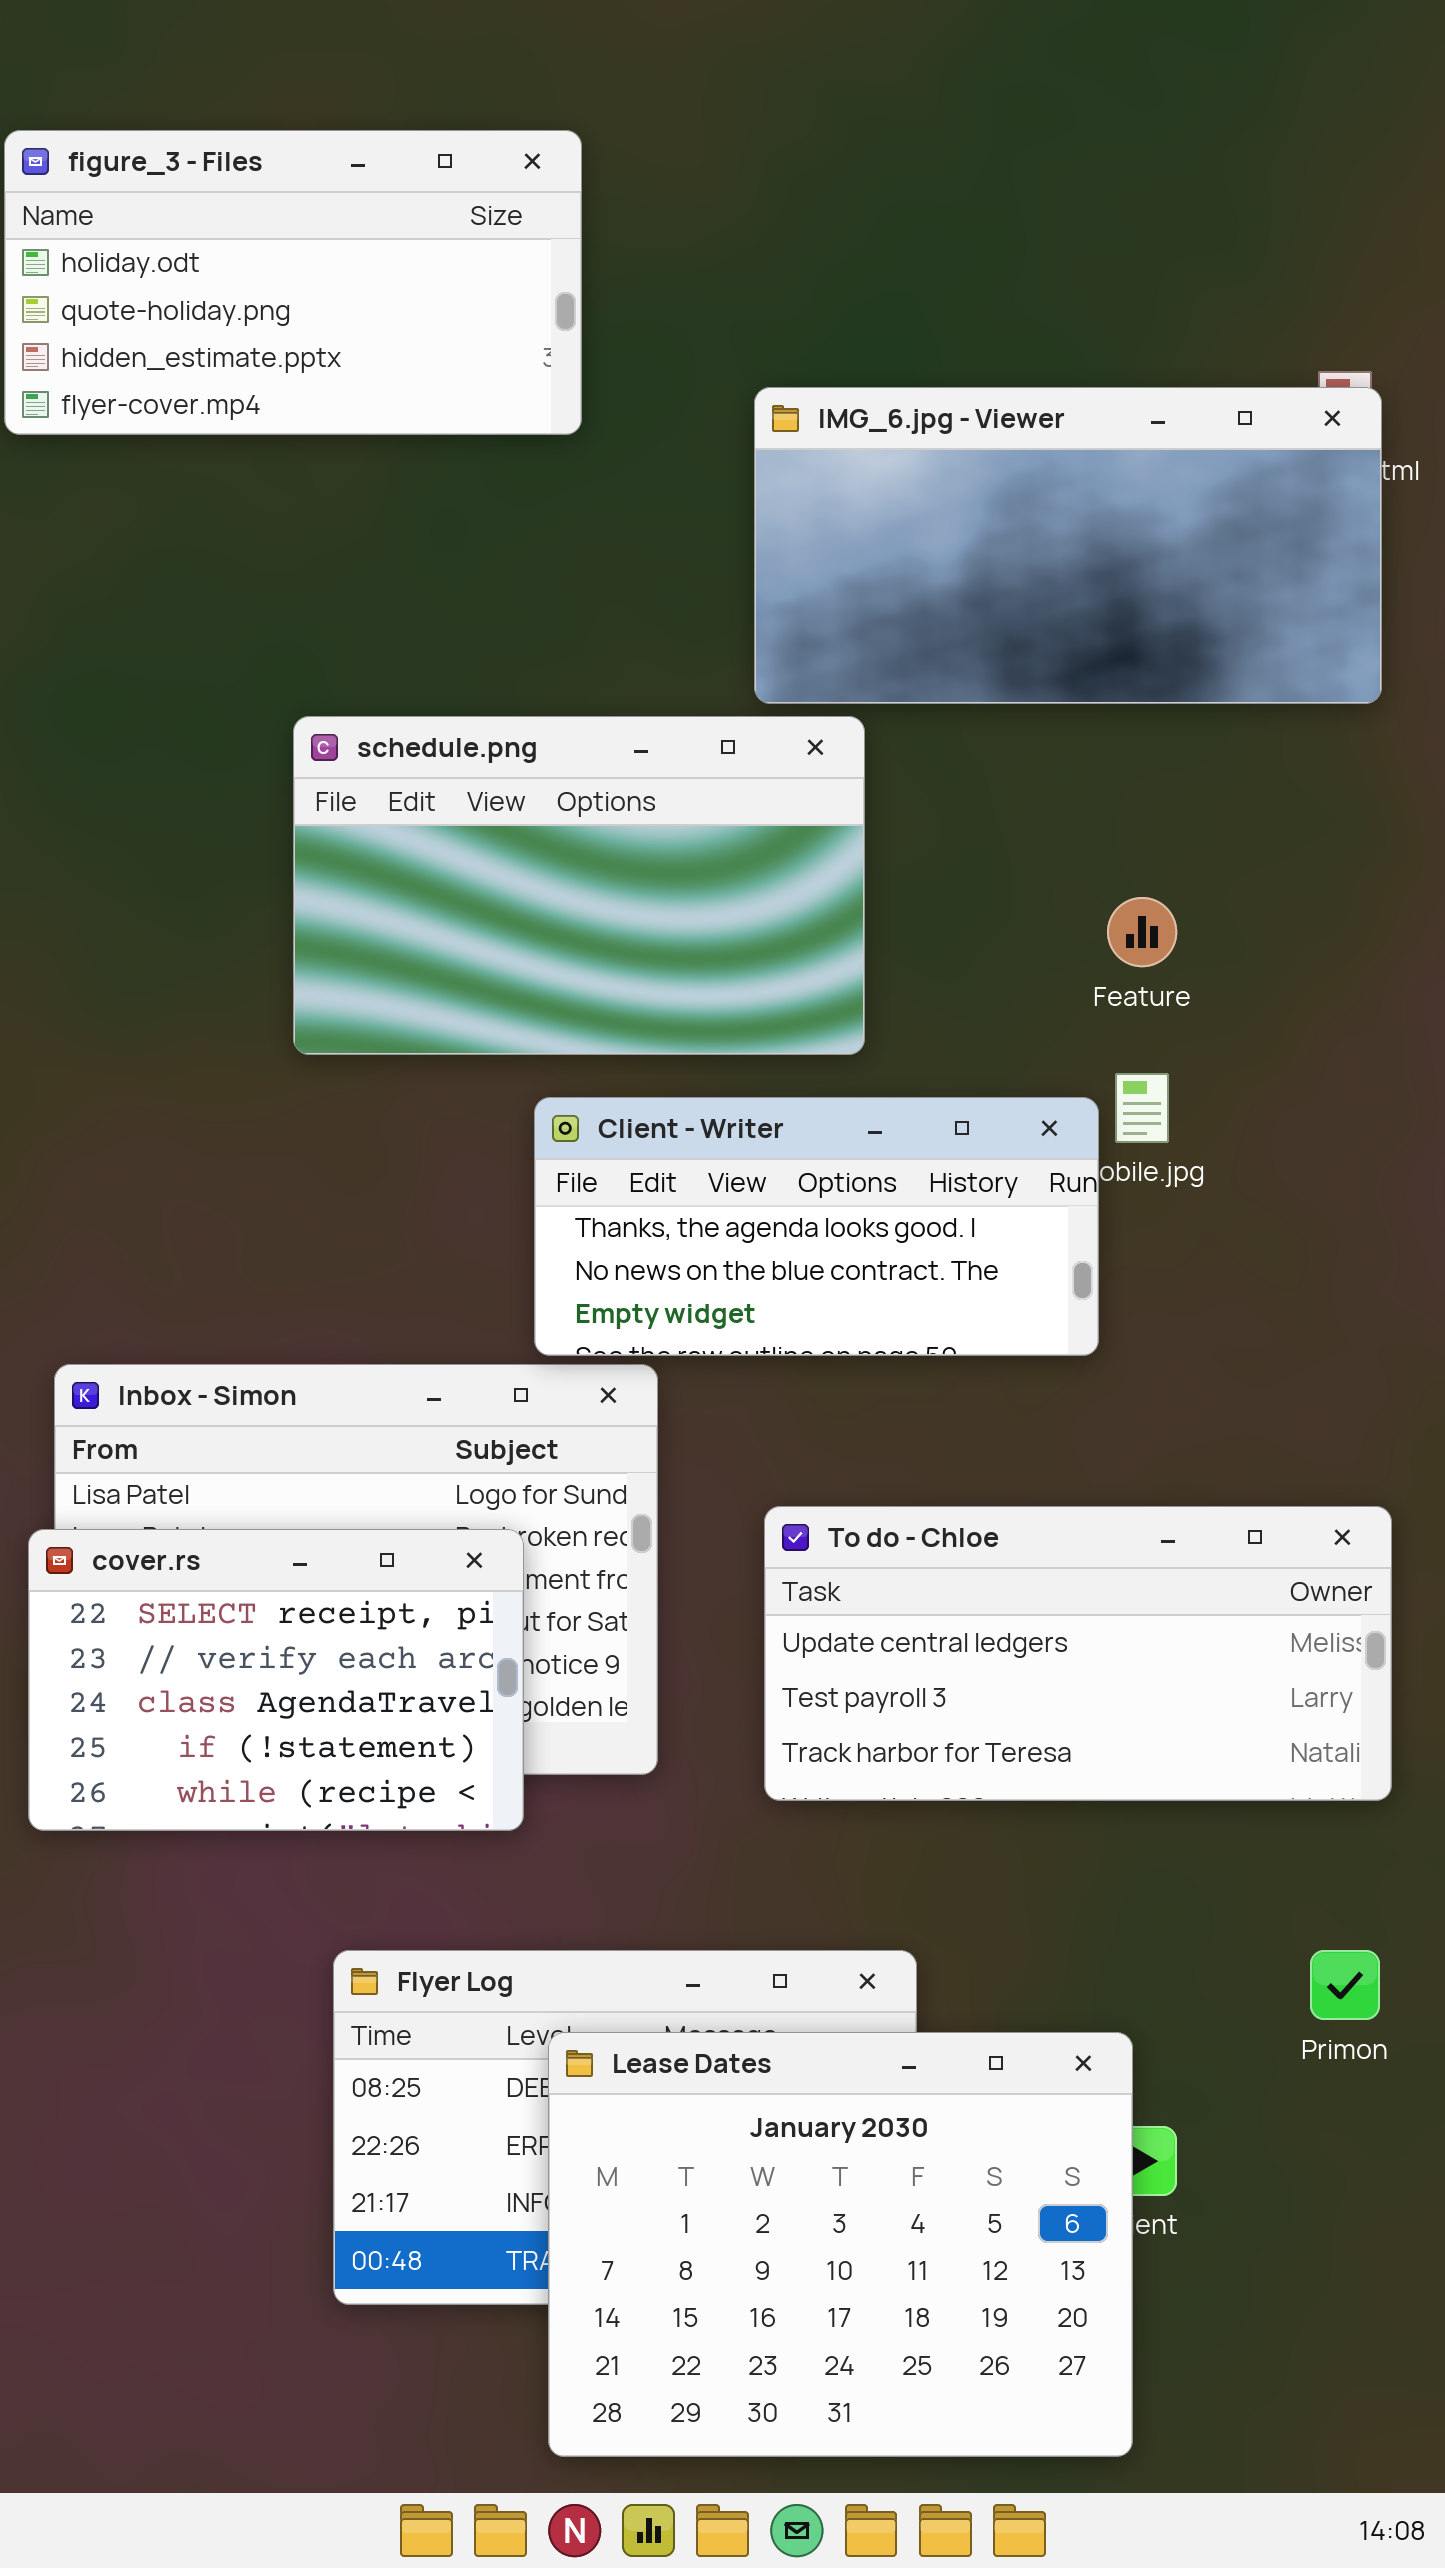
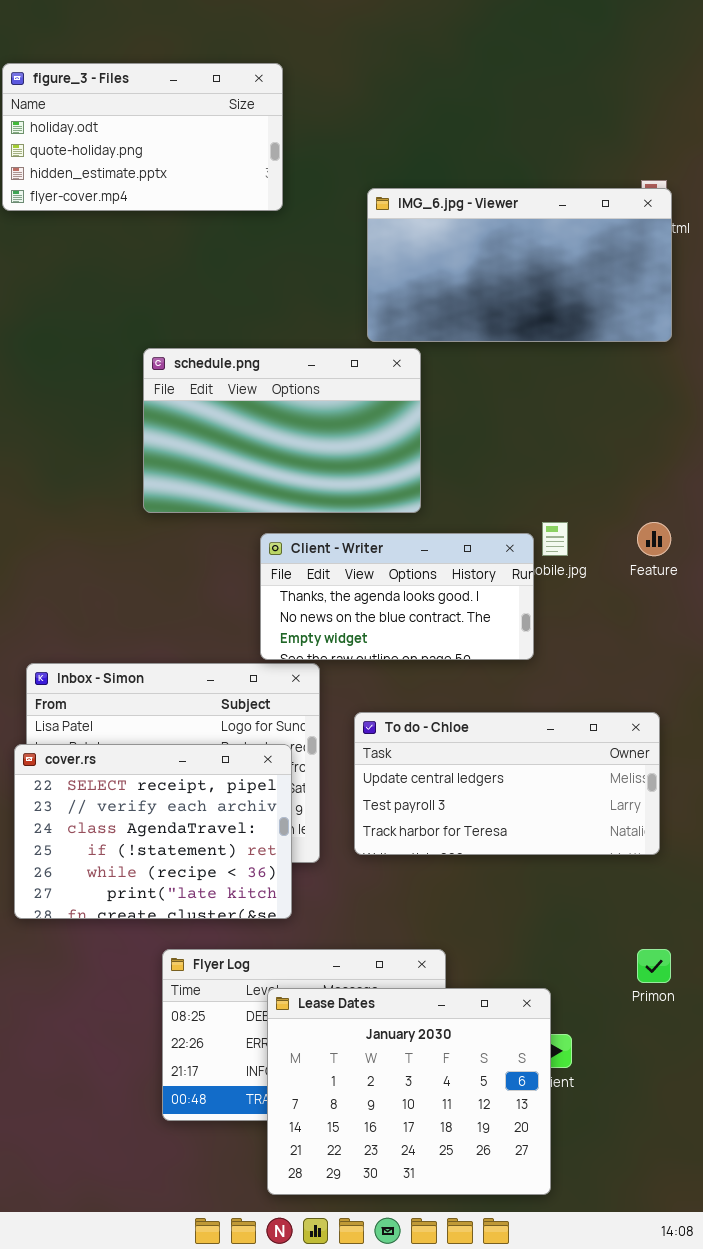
Feature: [1107,897,1177,967] -> [637,522,671,556], moved
To do - Chloe: [764,1506,1392,1801] -> [354,712,660,855], moved
cover.rs: [28,1529,524,1831] -> [14,744,292,919], resized

